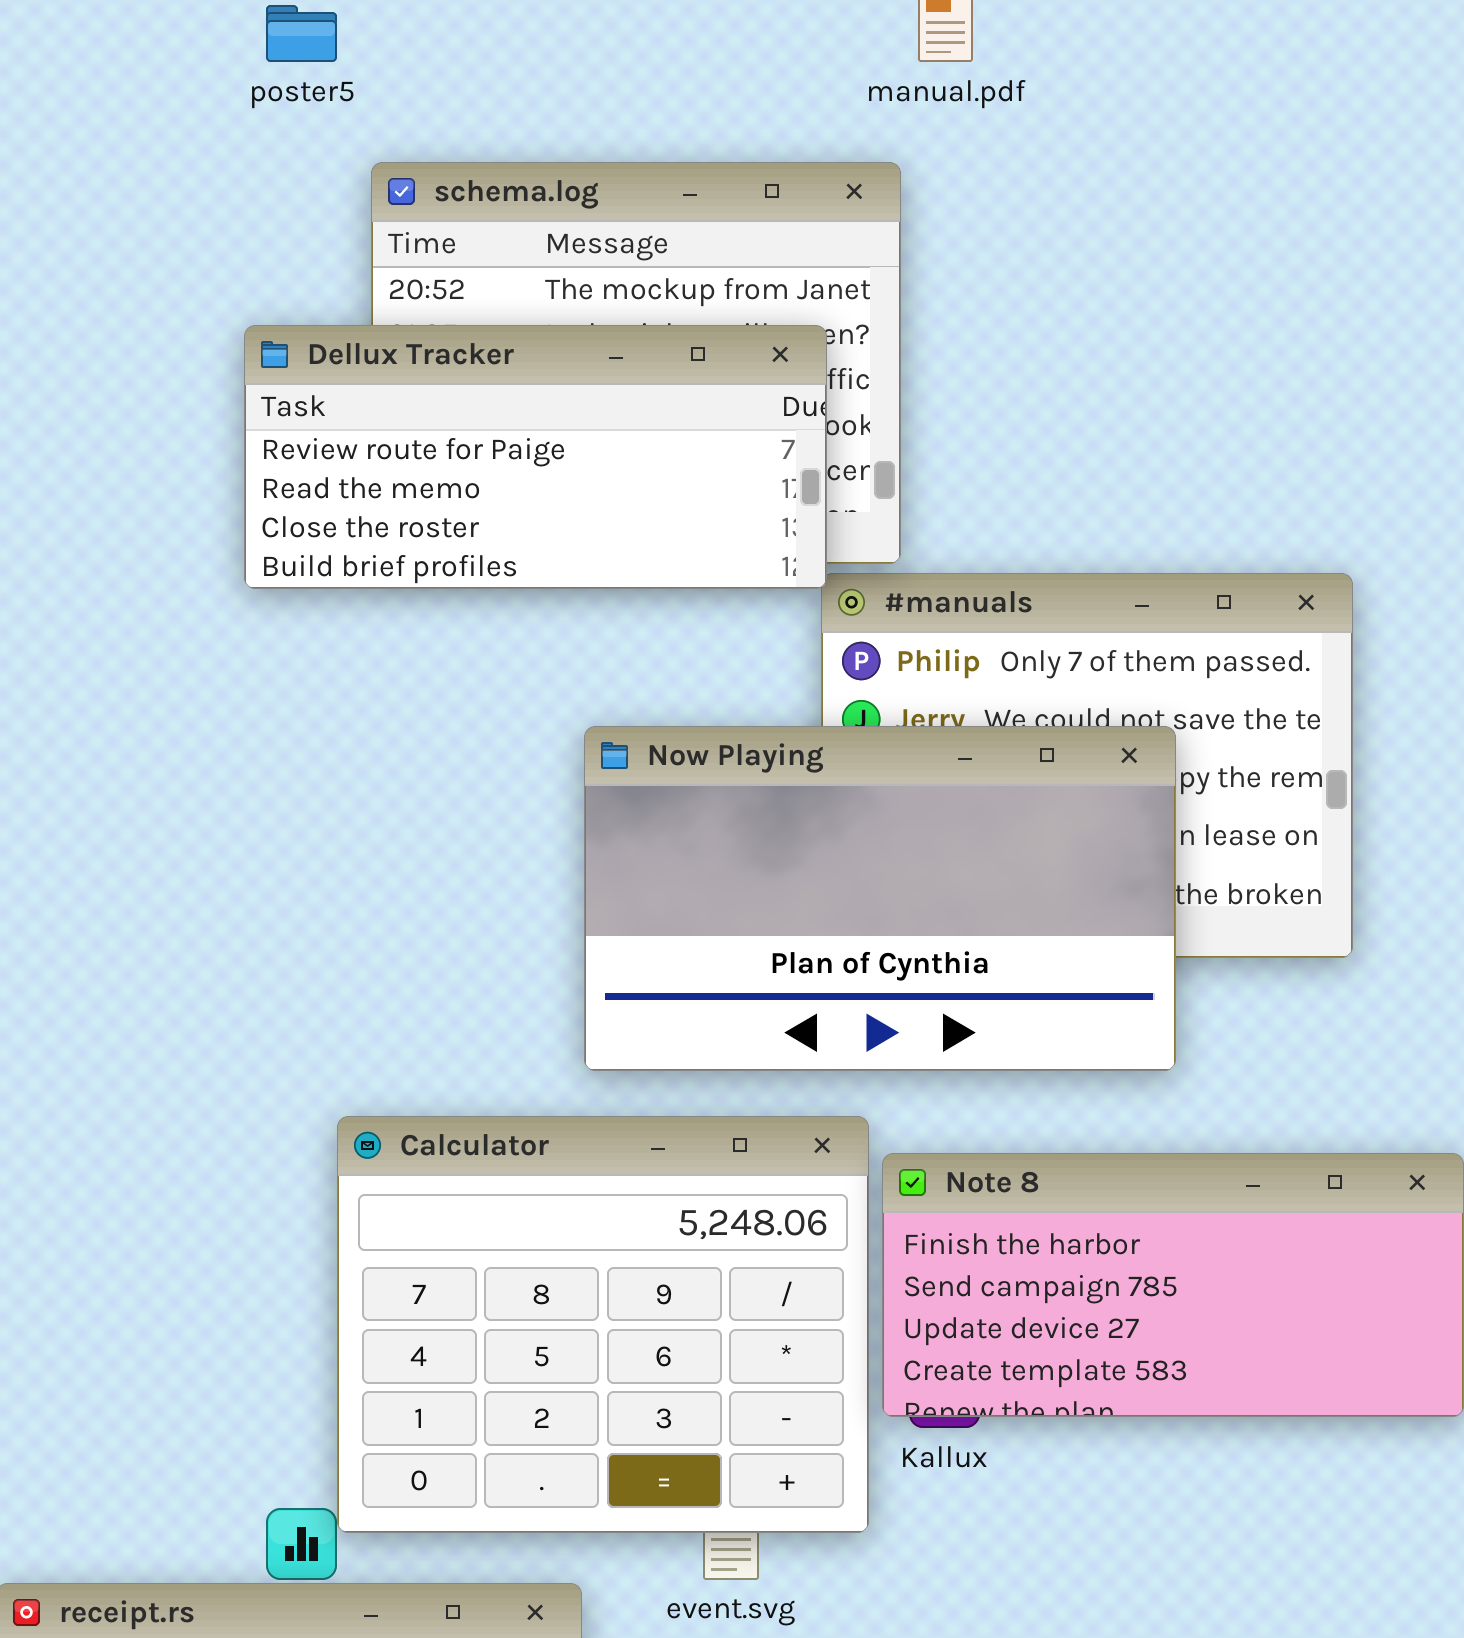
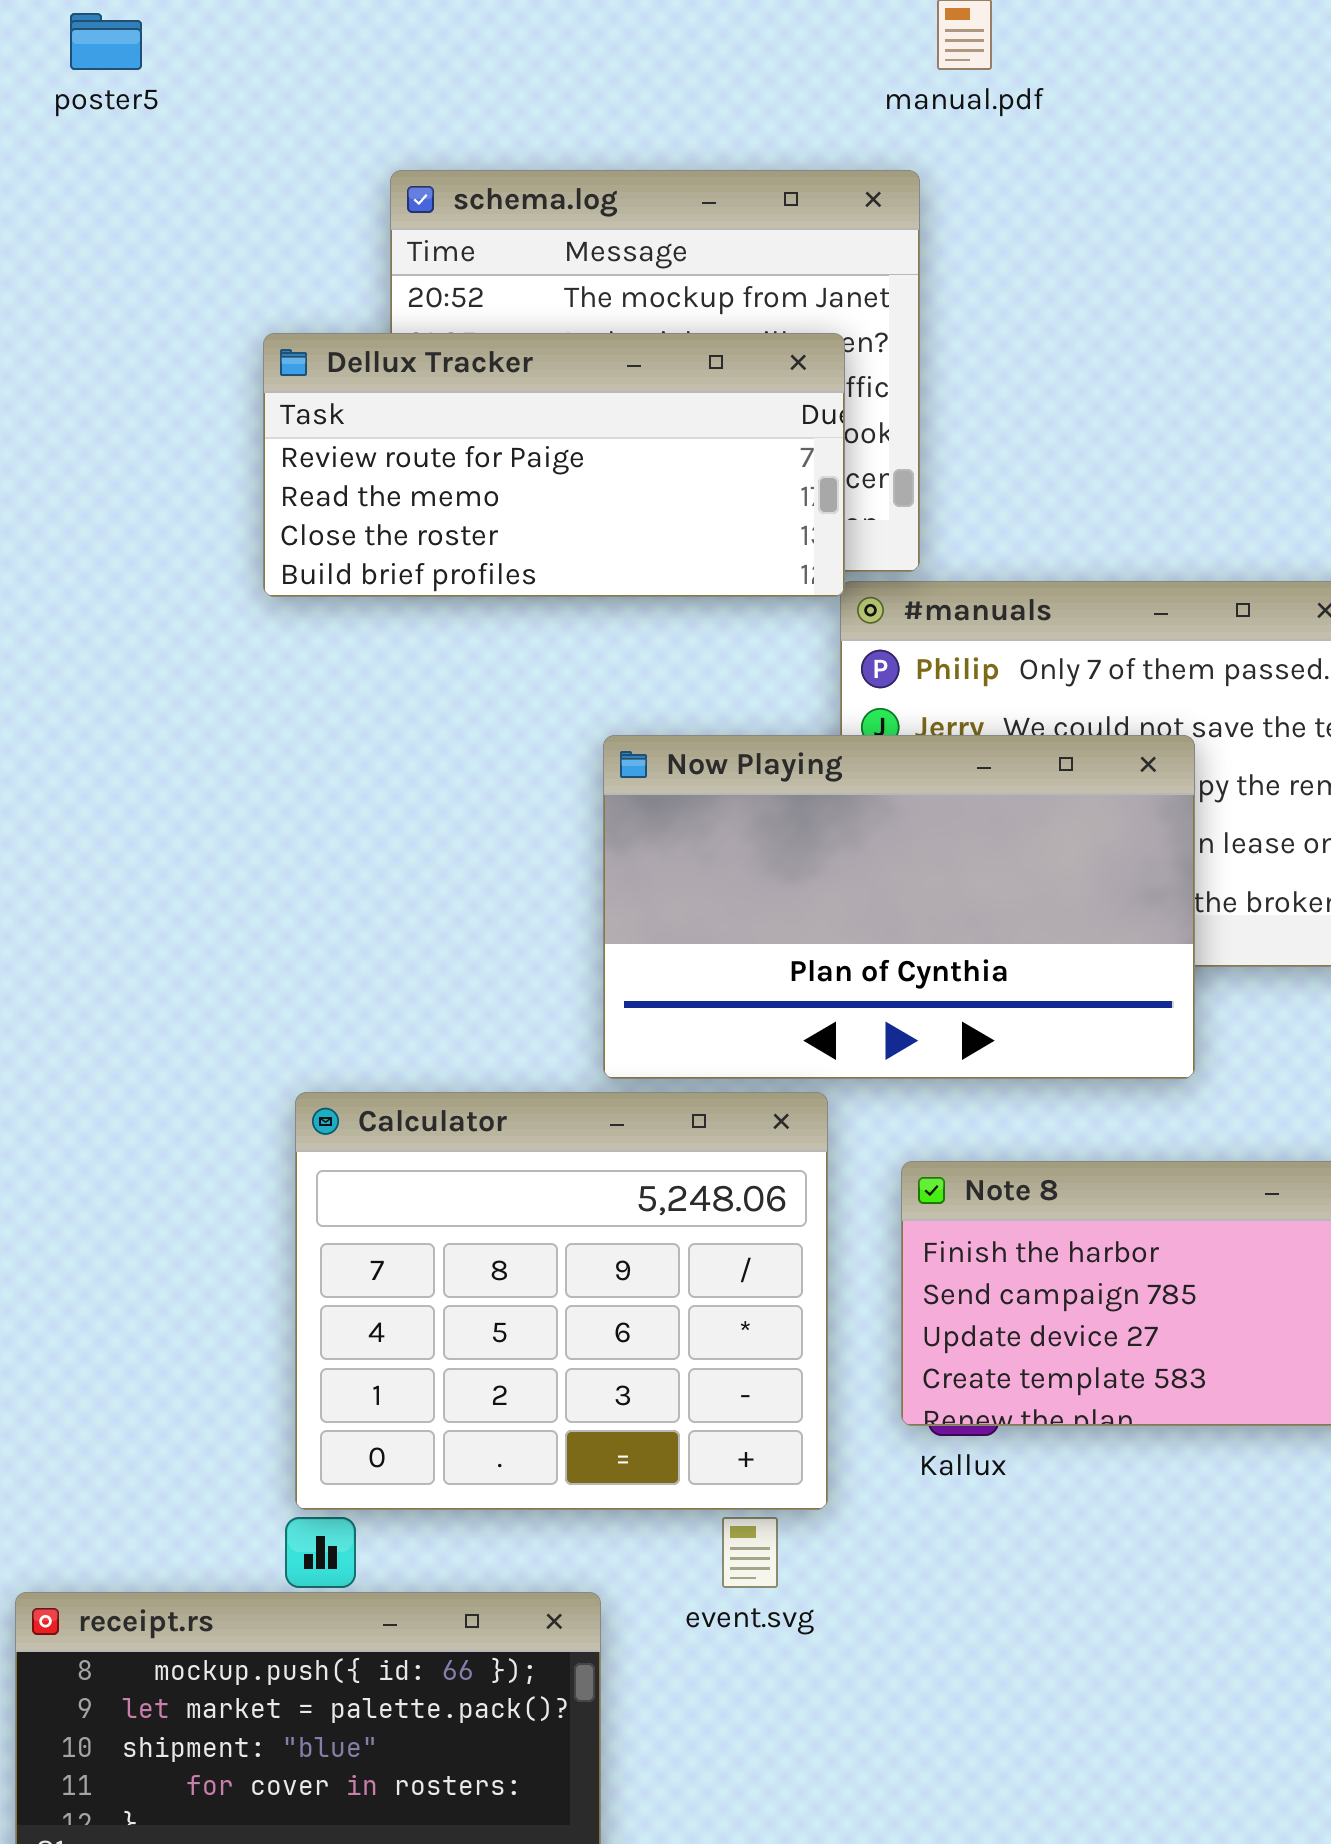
poster5: [266,5,337,62] -> [70,13,142,70], moved
Calculator: [337,1116,869,1533] -> [295,1092,828,1510], moved

